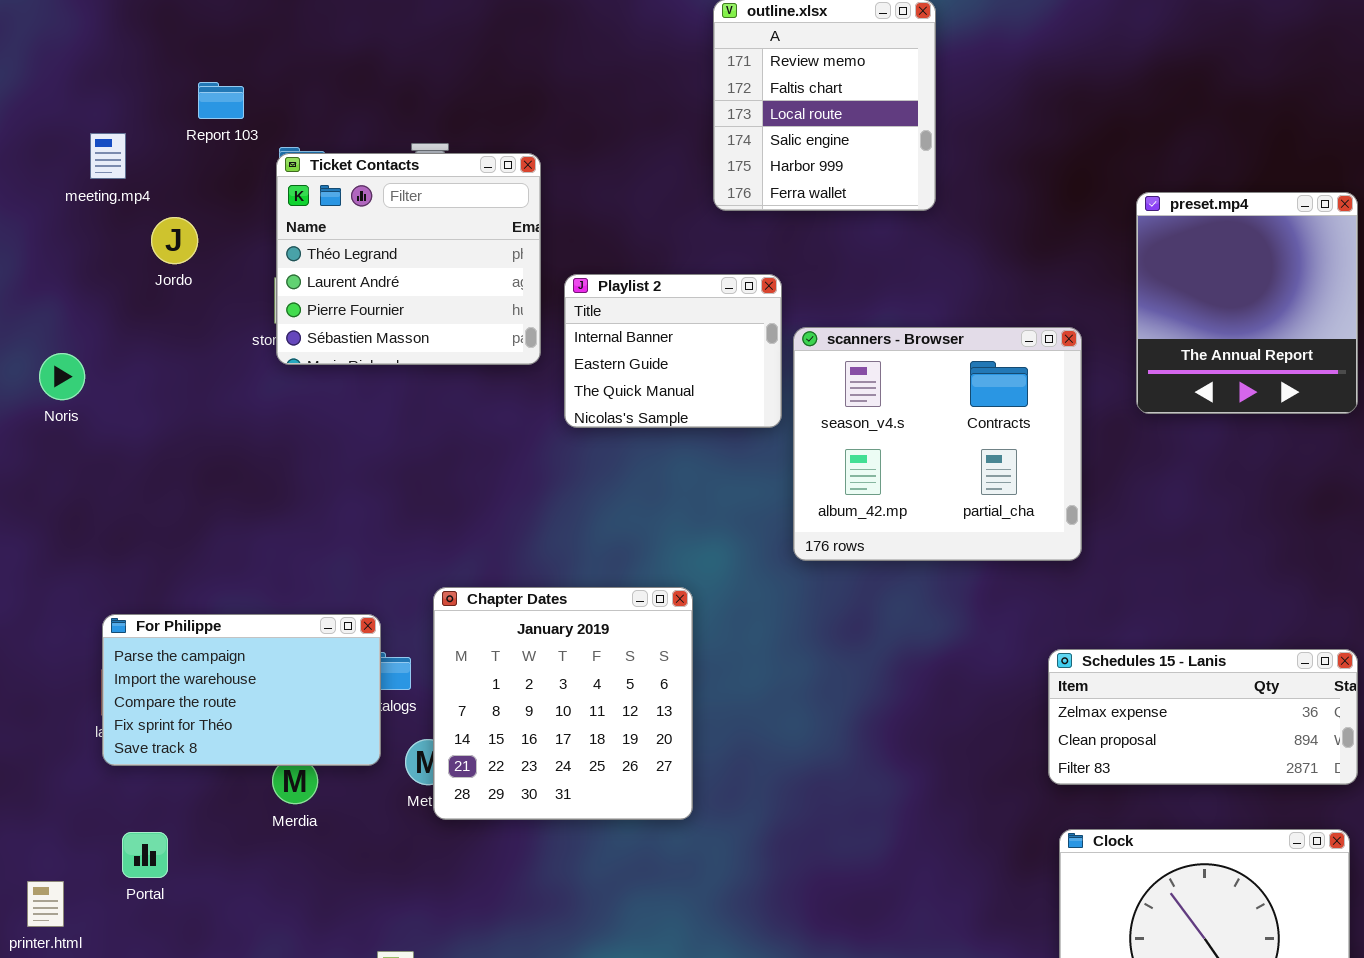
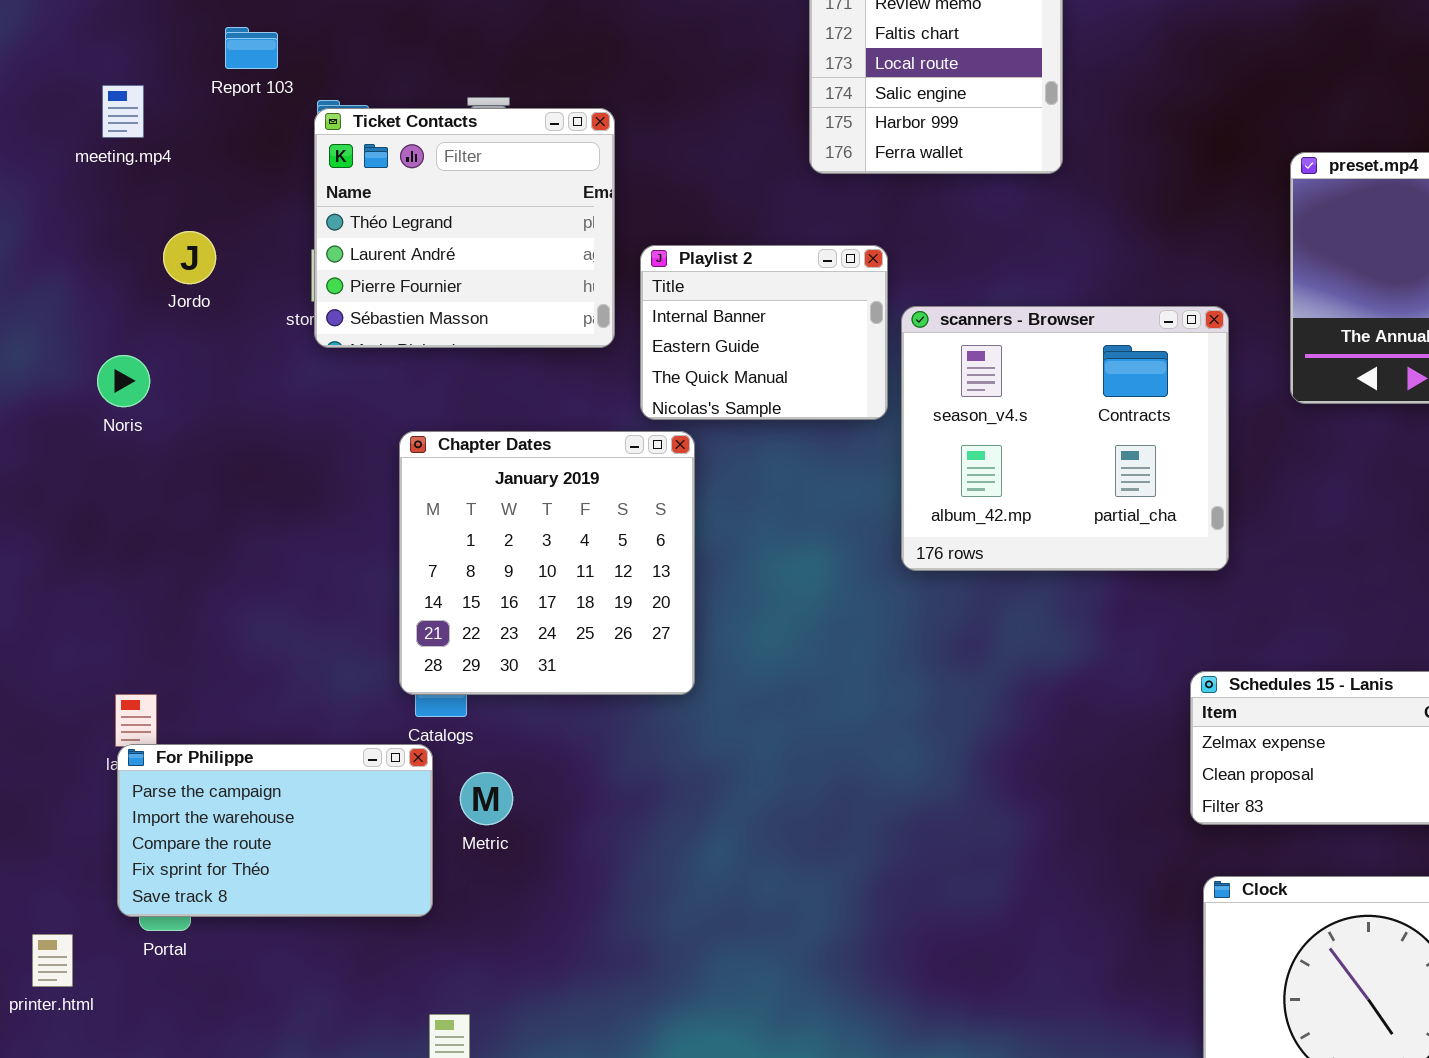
Jordo: [151,217,198,264] -> [163,231,216,284], moved
Noris: [39,353,85,400] -> [97,355,150,407], moved
Chapter Dates: [433,587,693,820] -> [399,431,695,695], moved
For Philippe: [102,614,381,766] -> [117,744,433,917], moved

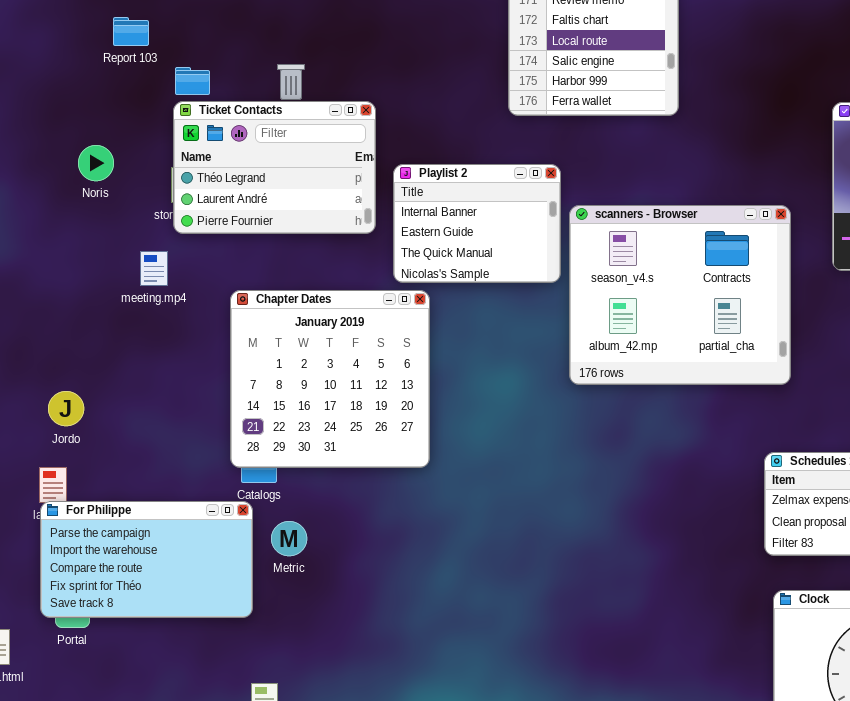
meeting.mp4: [102,85,144,138] -> [140,251,168,286], moved
Ticket Contacts: [314,108,615,348] -> [173,101,376,234], resized
Jordo: [163,231,216,284] -> [48,391,84,426], moved
Noris: [97,355,150,407] -> [78,145,114,181], moved

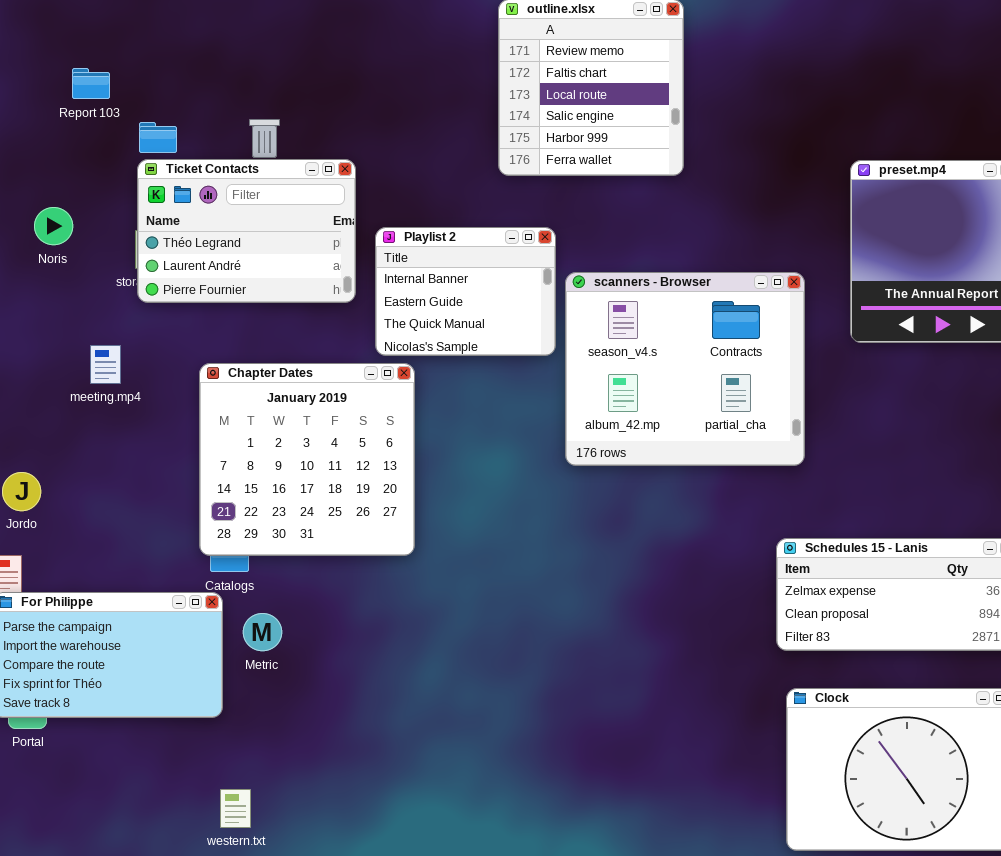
meeting.mp4: [140,251,168,286] -> [90,345,121,384], moved

